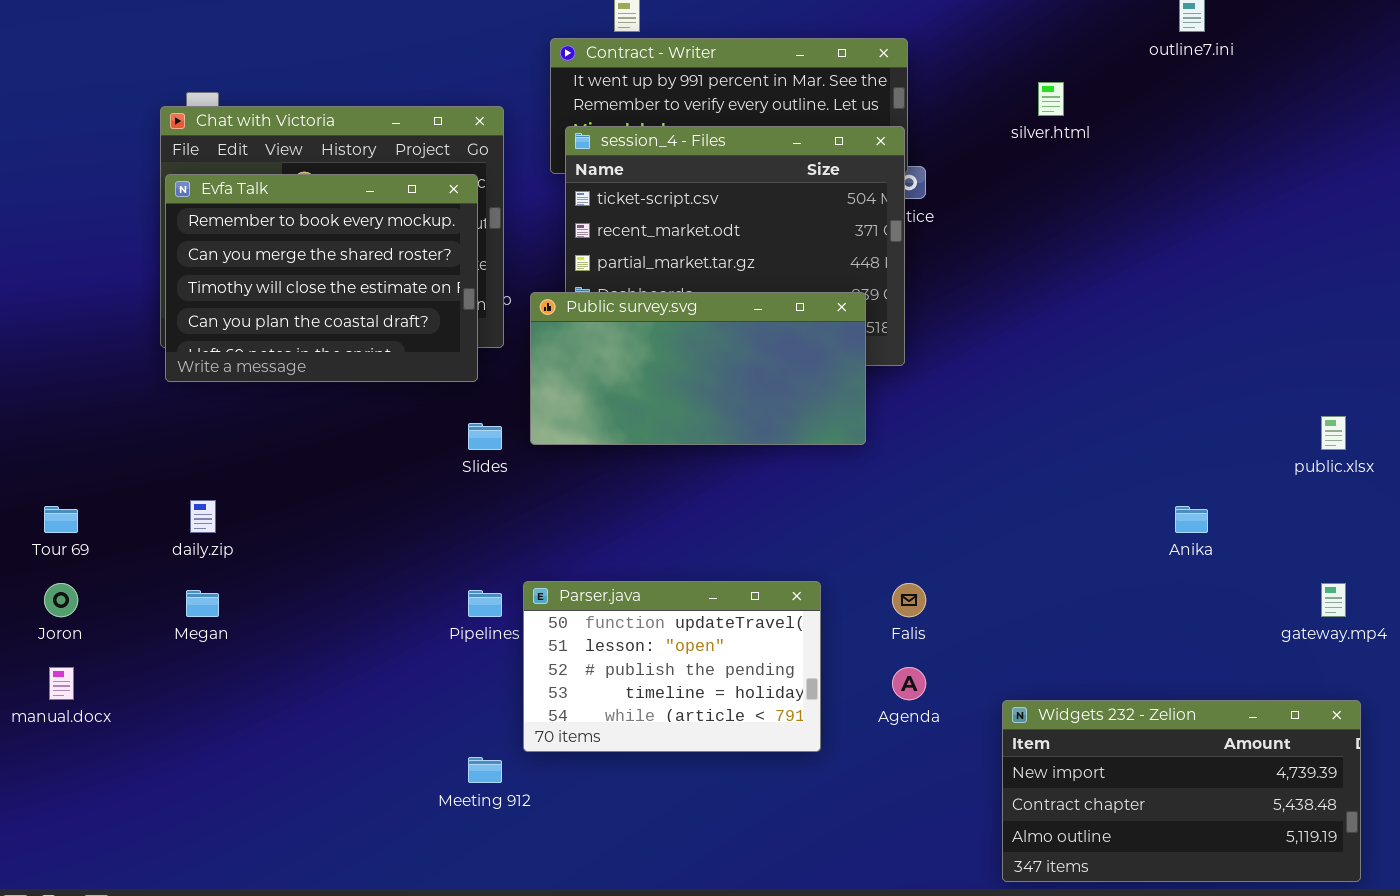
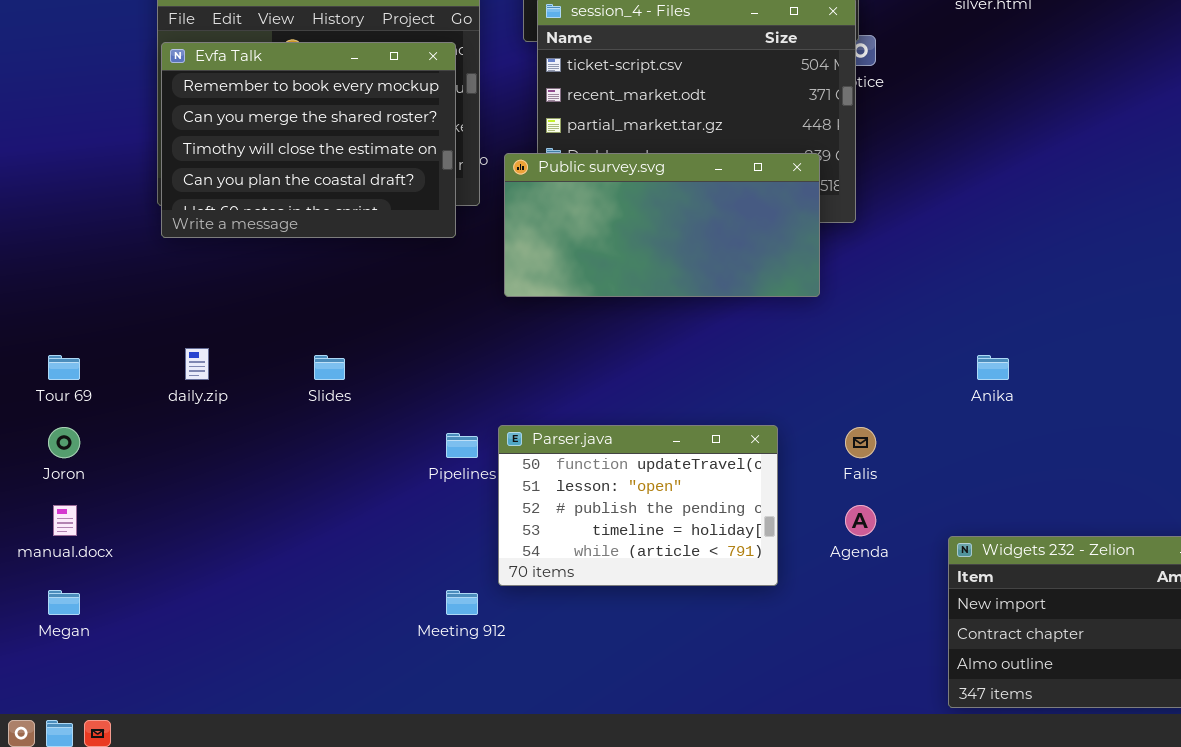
Slides: [468,423,502,450] -> [314,355,345,380], moved
Anika: [1175,506,1208,533] -> [977,355,1009,380], moved
Megan: [186,590,219,617] -> [48,590,80,615], moved

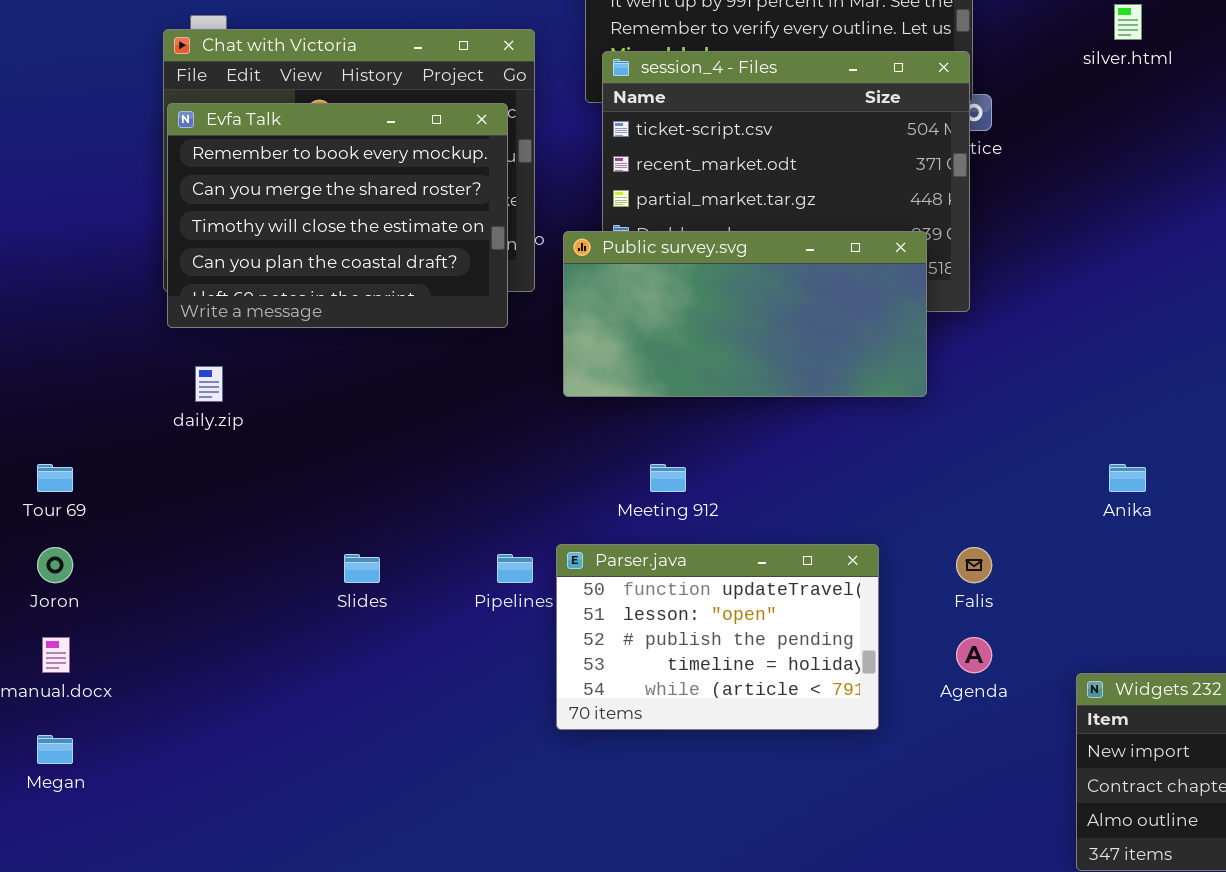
daily.zip: [185,348,209,380] -> [195,366,223,402], moved
Slides: [314,355,345,380] -> [344,554,380,583], moved
Meeting 912: [446,590,478,615] -> [650,464,686,492], moved

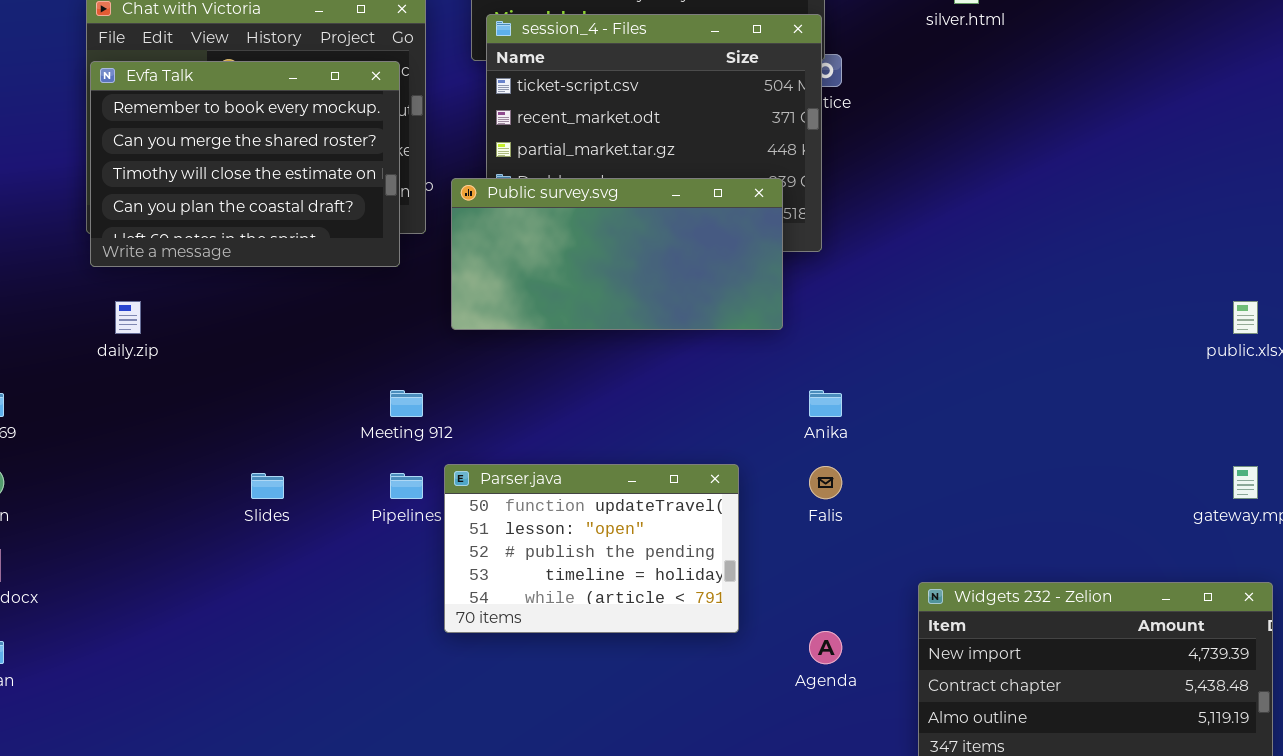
Meeting 912: [650,464,686,492] -> [390,390,423,417], moved
Anika: [1109,464,1146,492] -> [809,390,842,417], moved
Agenda: [956,637,992,673] -> [809,631,842,664], moved

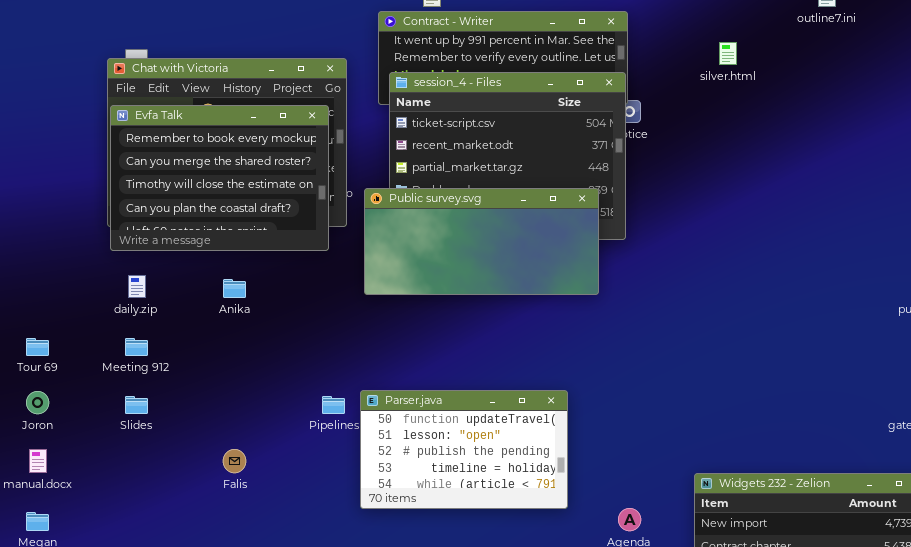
Meeting 912: [390,390,423,417] -> [125,338,148,356], moved
Anika: [809,390,842,417] -> [223,279,246,298], moved
Falis: [809,466,842,499] -> [223,449,246,473], moved
Slides: [251,473,284,499] -> [125,396,148,414], moved

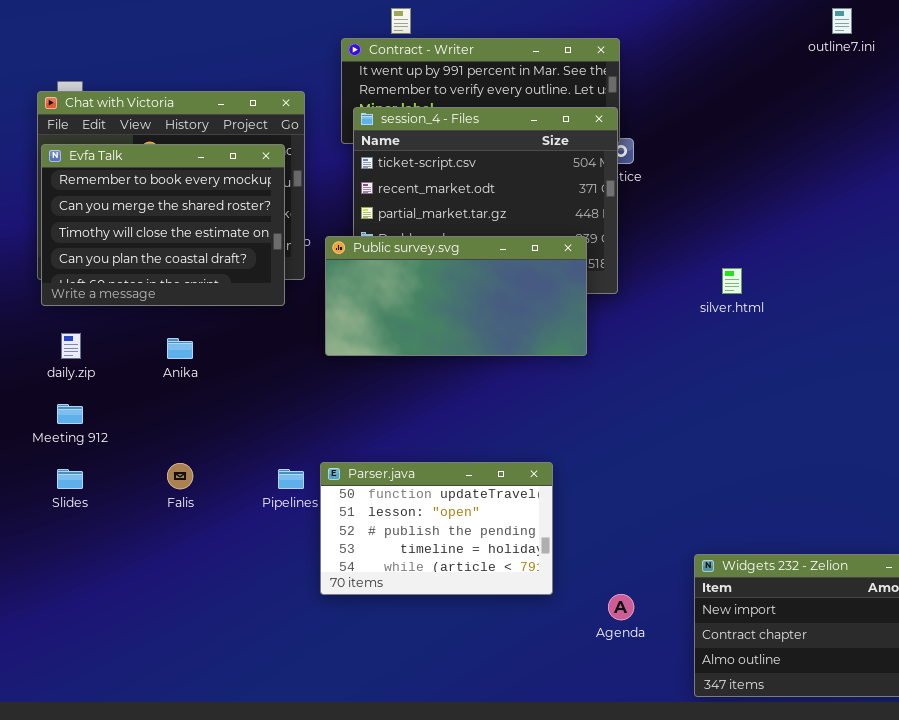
silver.html: [719,42,737,65] -> [722,268,742,294], moved
Falis: [223,449,246,473] -> [167,463,193,489], moved

